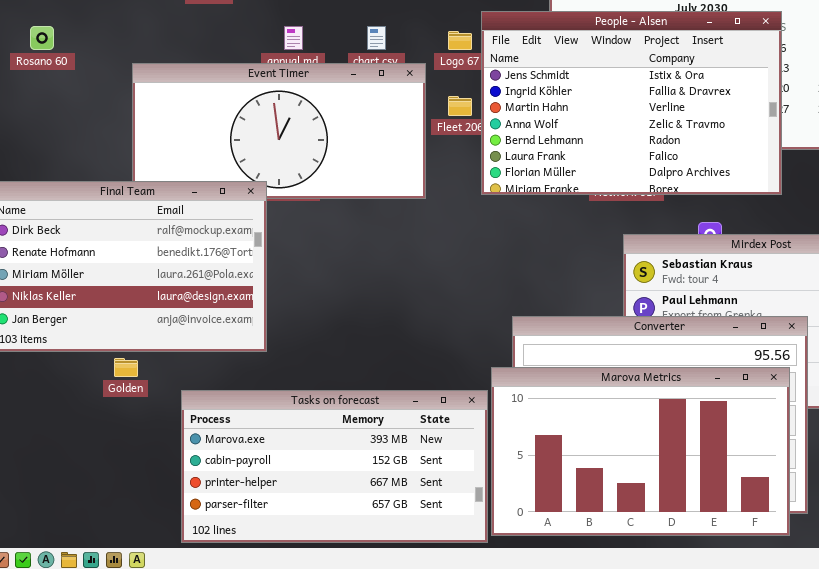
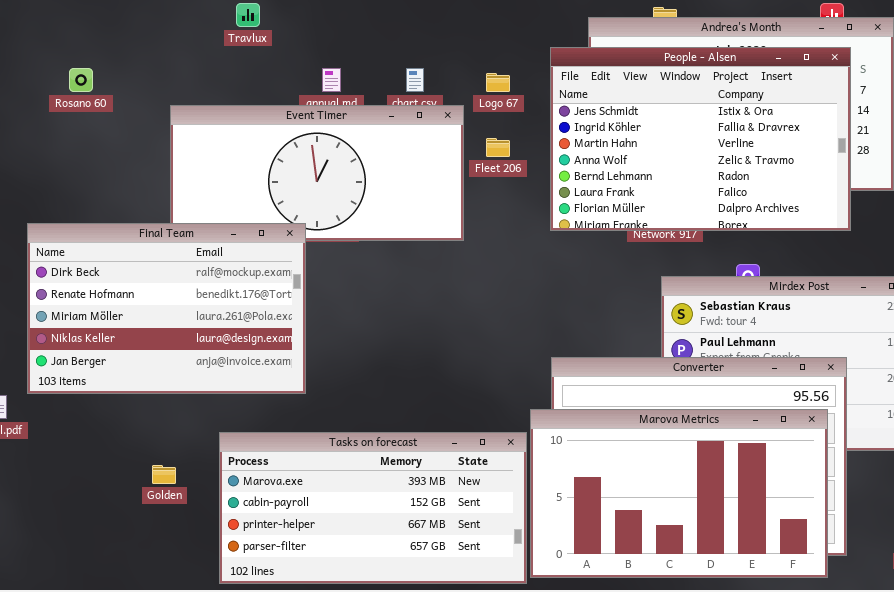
People - Alsen: [481,11,782,195] -> [550,47,851,231], moved
Golden: [114,358,138,377] -> [152,465,176,484], moved

